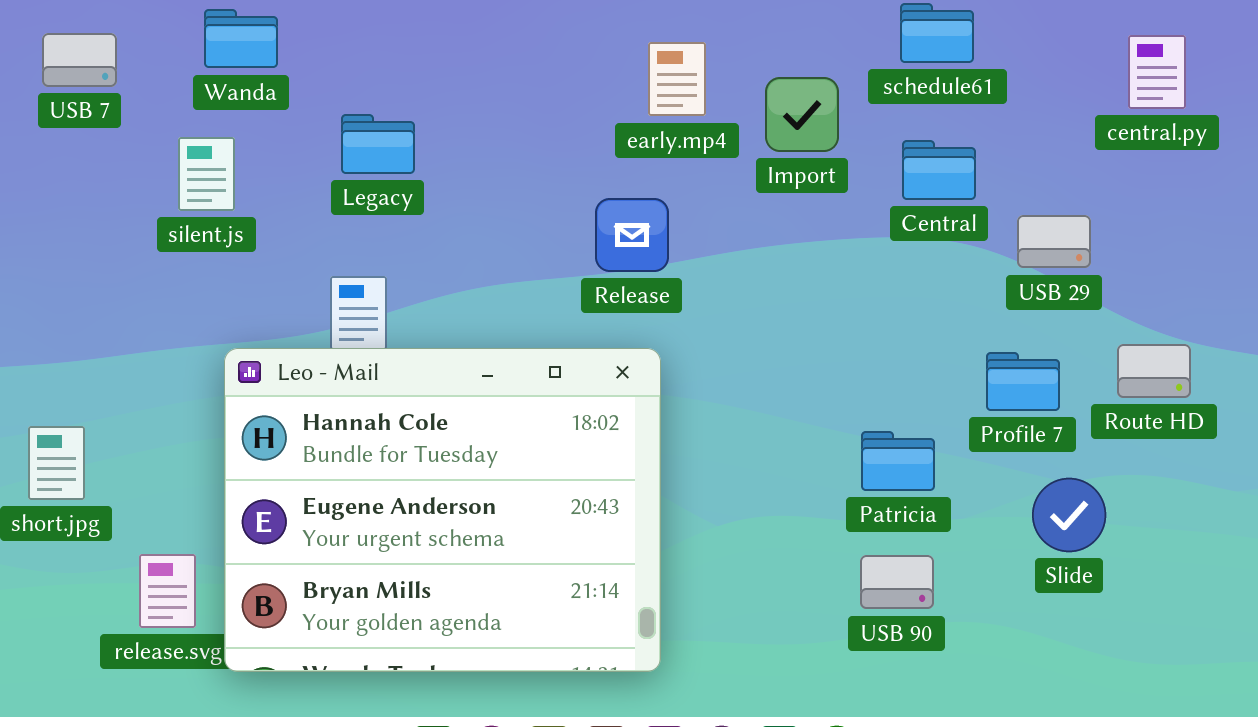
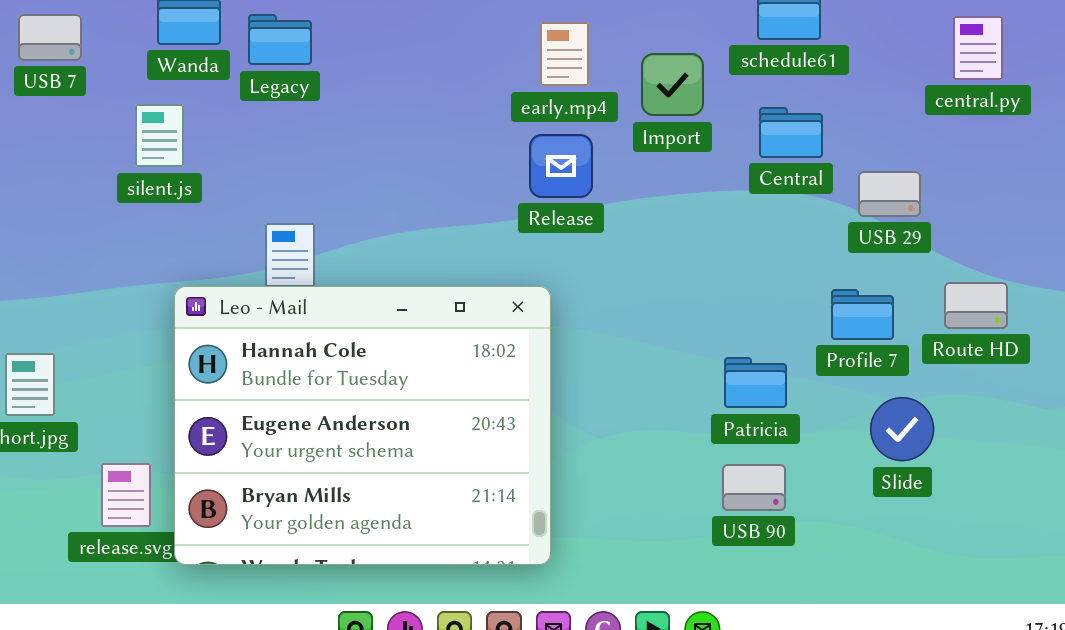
Legacy: [341,114,415,174] -> [248,14,312,65], moved
Release: [595,198,669,272] -> [529,134,593,198], moved

